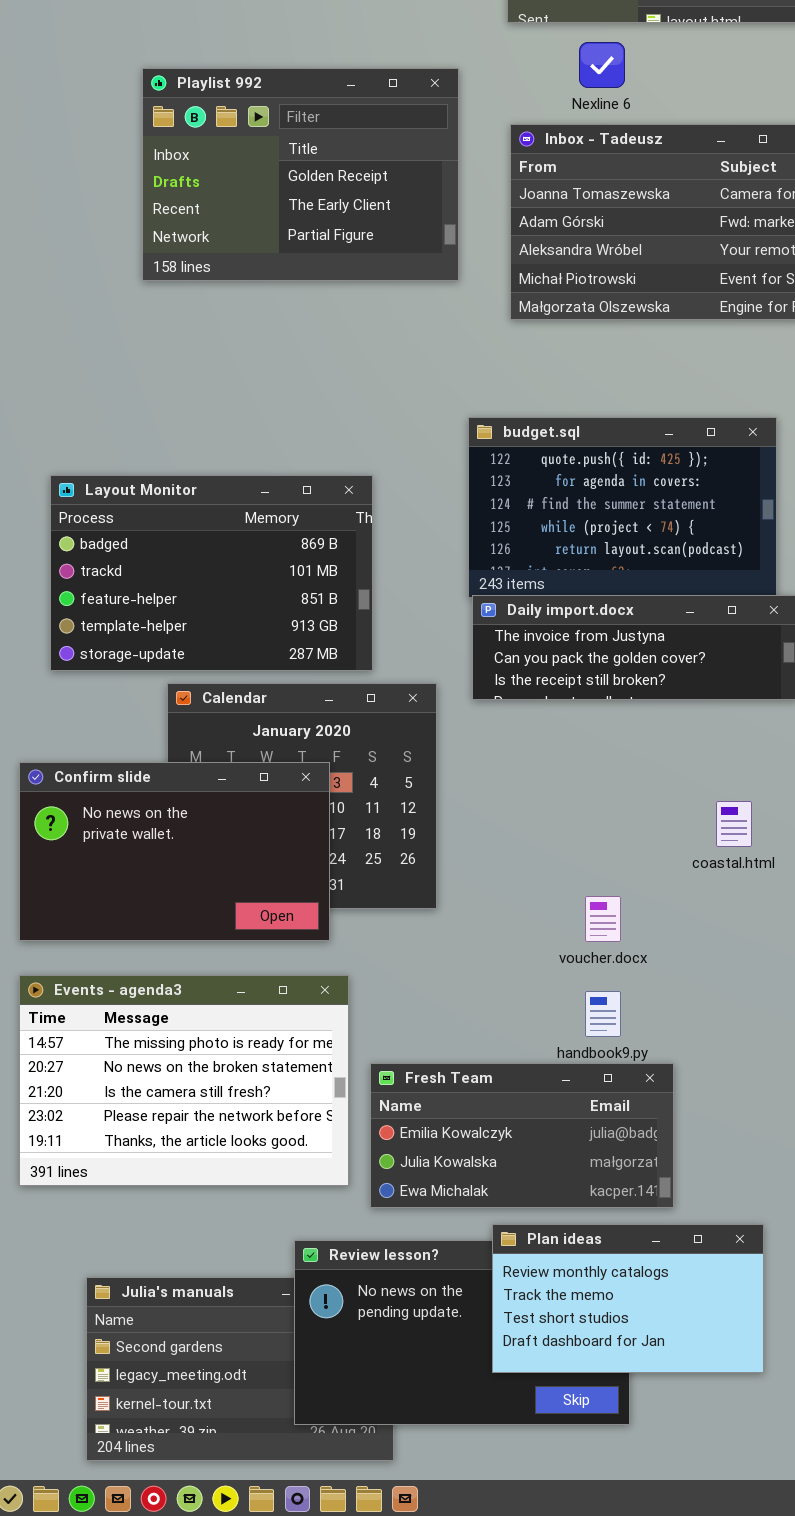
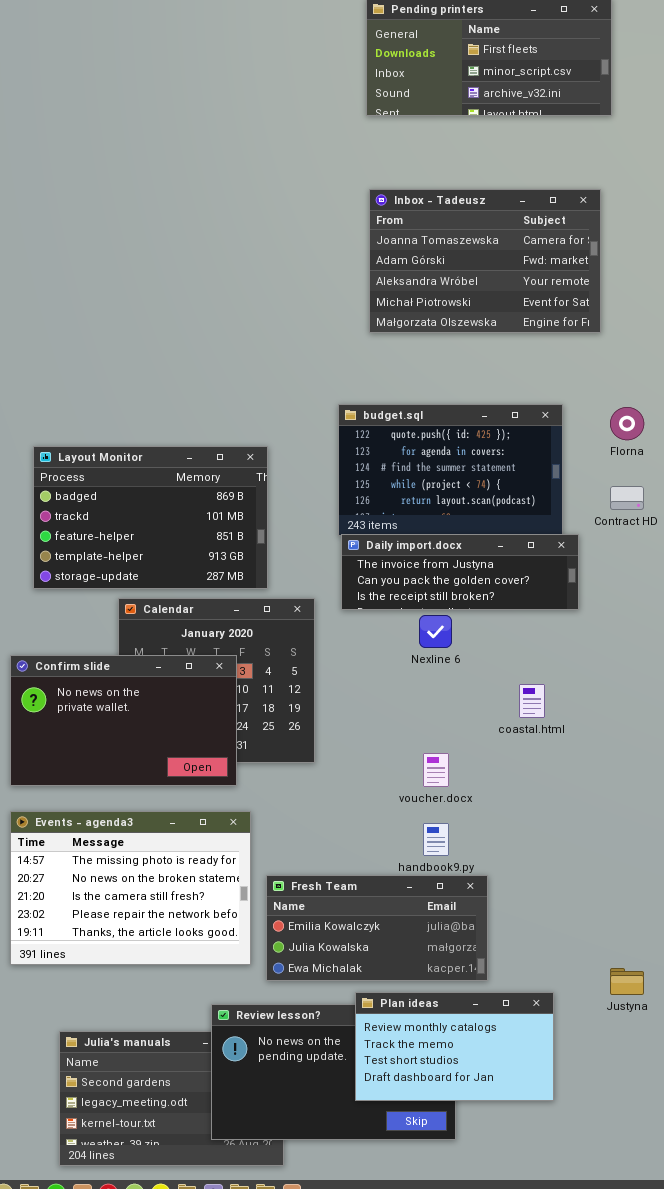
Nexline 6: [579,42,625,88] -> [419,615,452,648], moved
Playlist 992: [142,68,459,281] -> none, closed

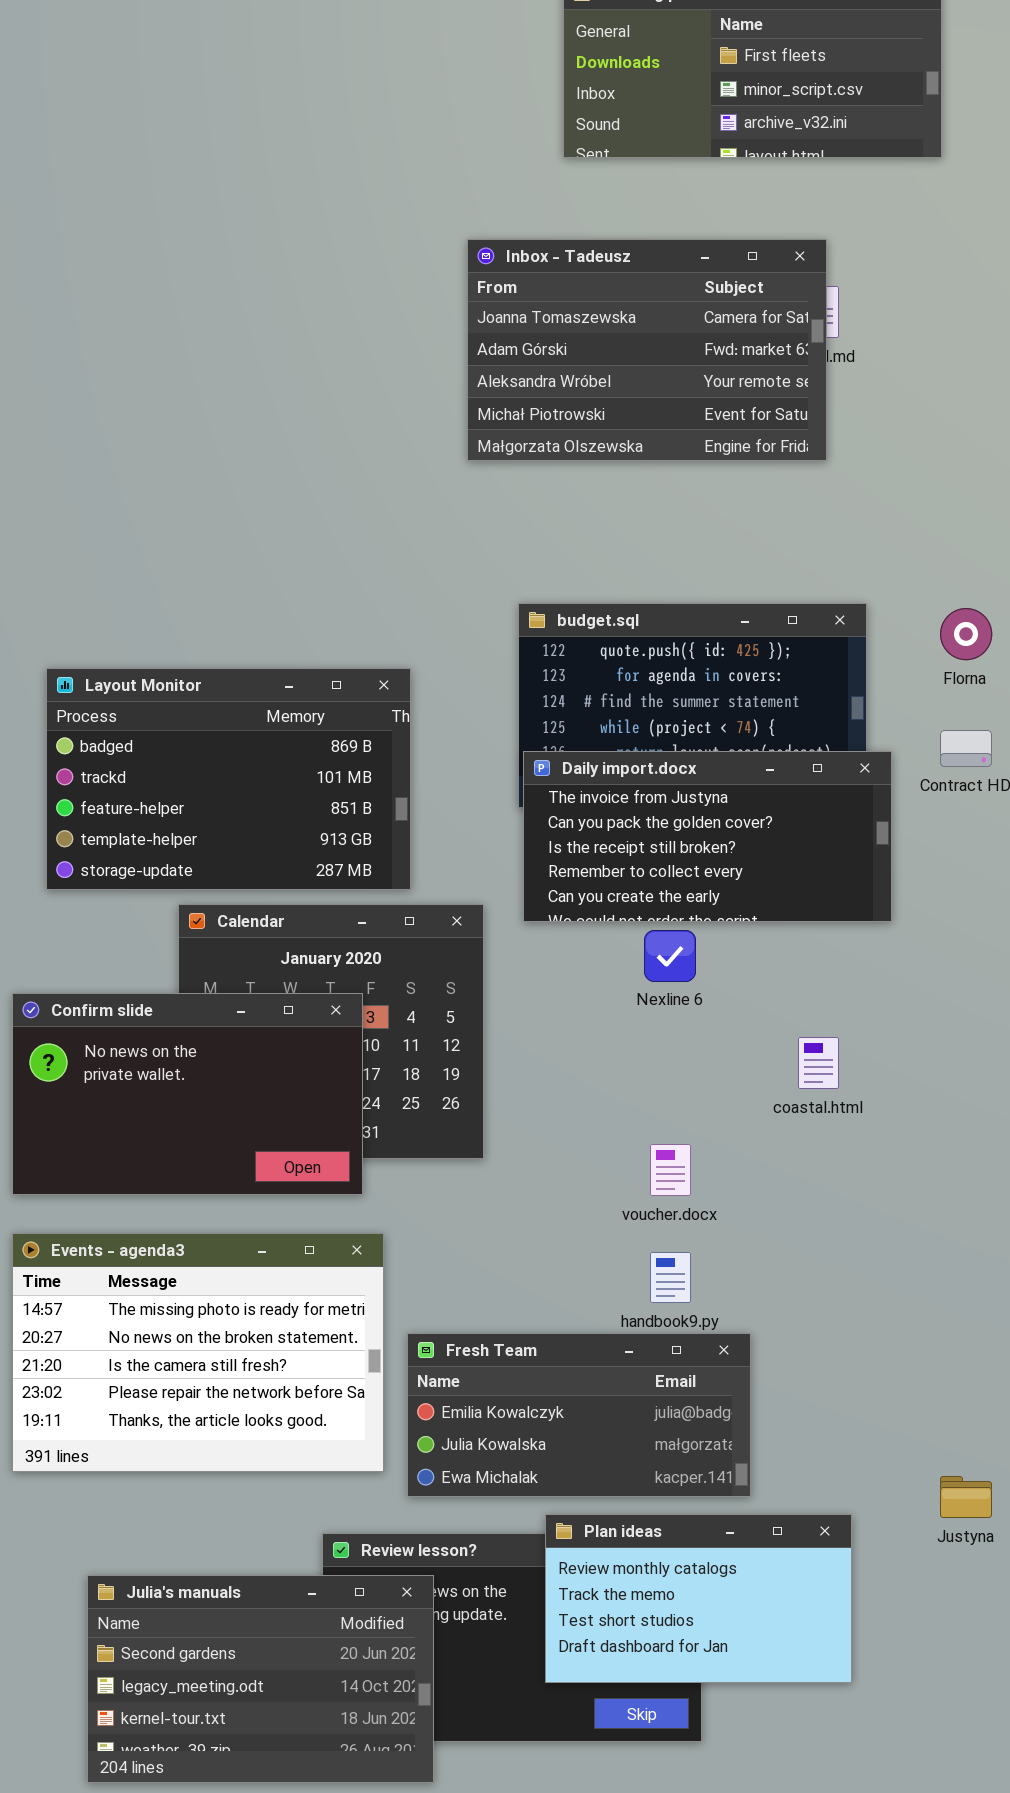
Inbox - Tadeusz: [369,189,601,333] -> [467,239,827,461], moved
Daily import.docx: [341,534,579,610] -> [523,751,892,922], resized
Julia's manuals: [59,1031,284,1166] -> [87,1575,434,1783], raised

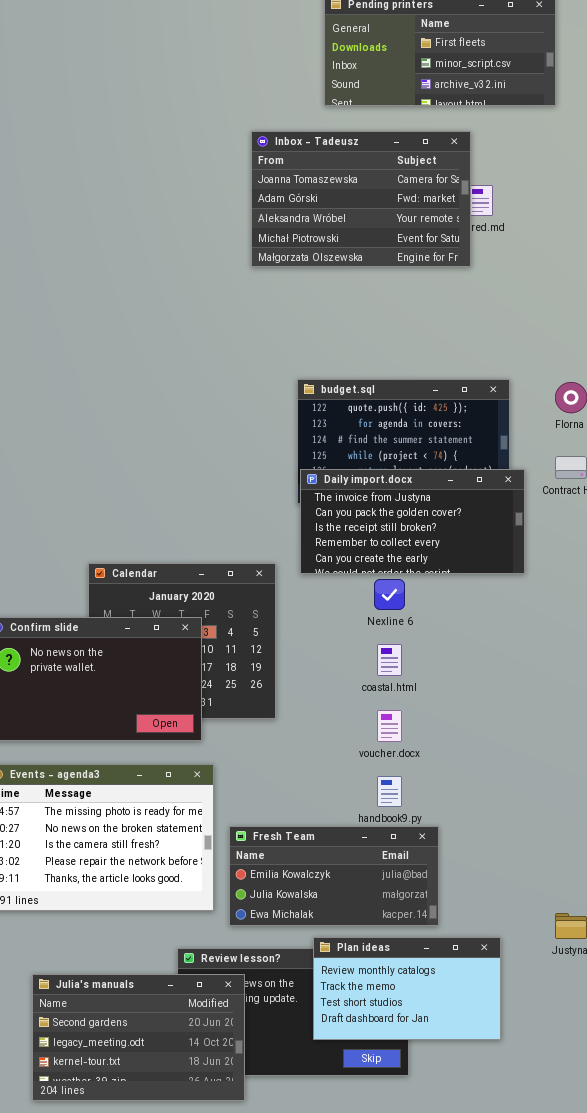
Inbox - Tadeusz: [467,239,827,461] -> [251,131,471,267], moved
Layout Monitor: [46,668,411,890] -> none, closed
coastal.html: [798,1037,839,1089] -> [377,644,402,676], moved

